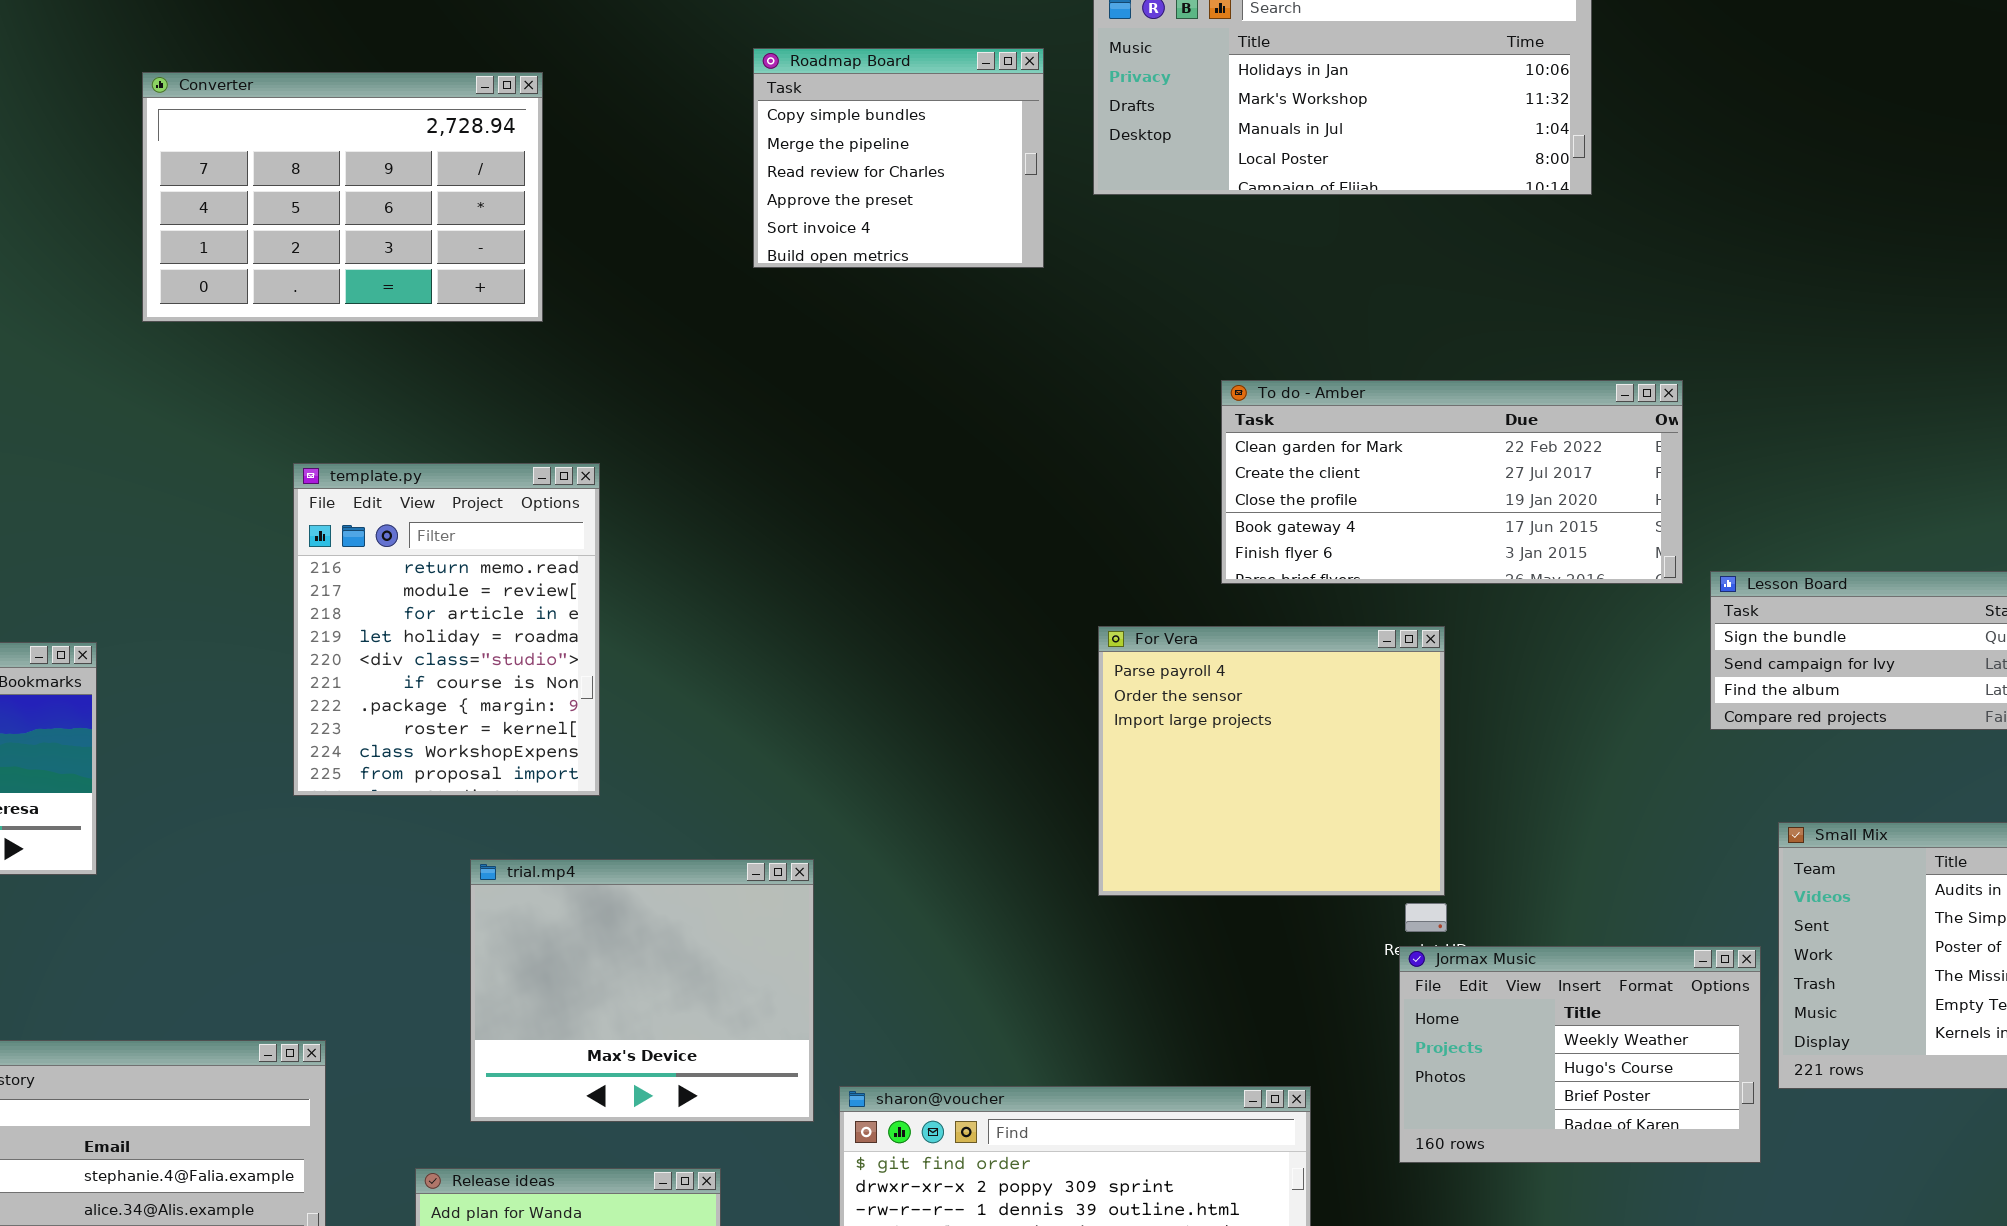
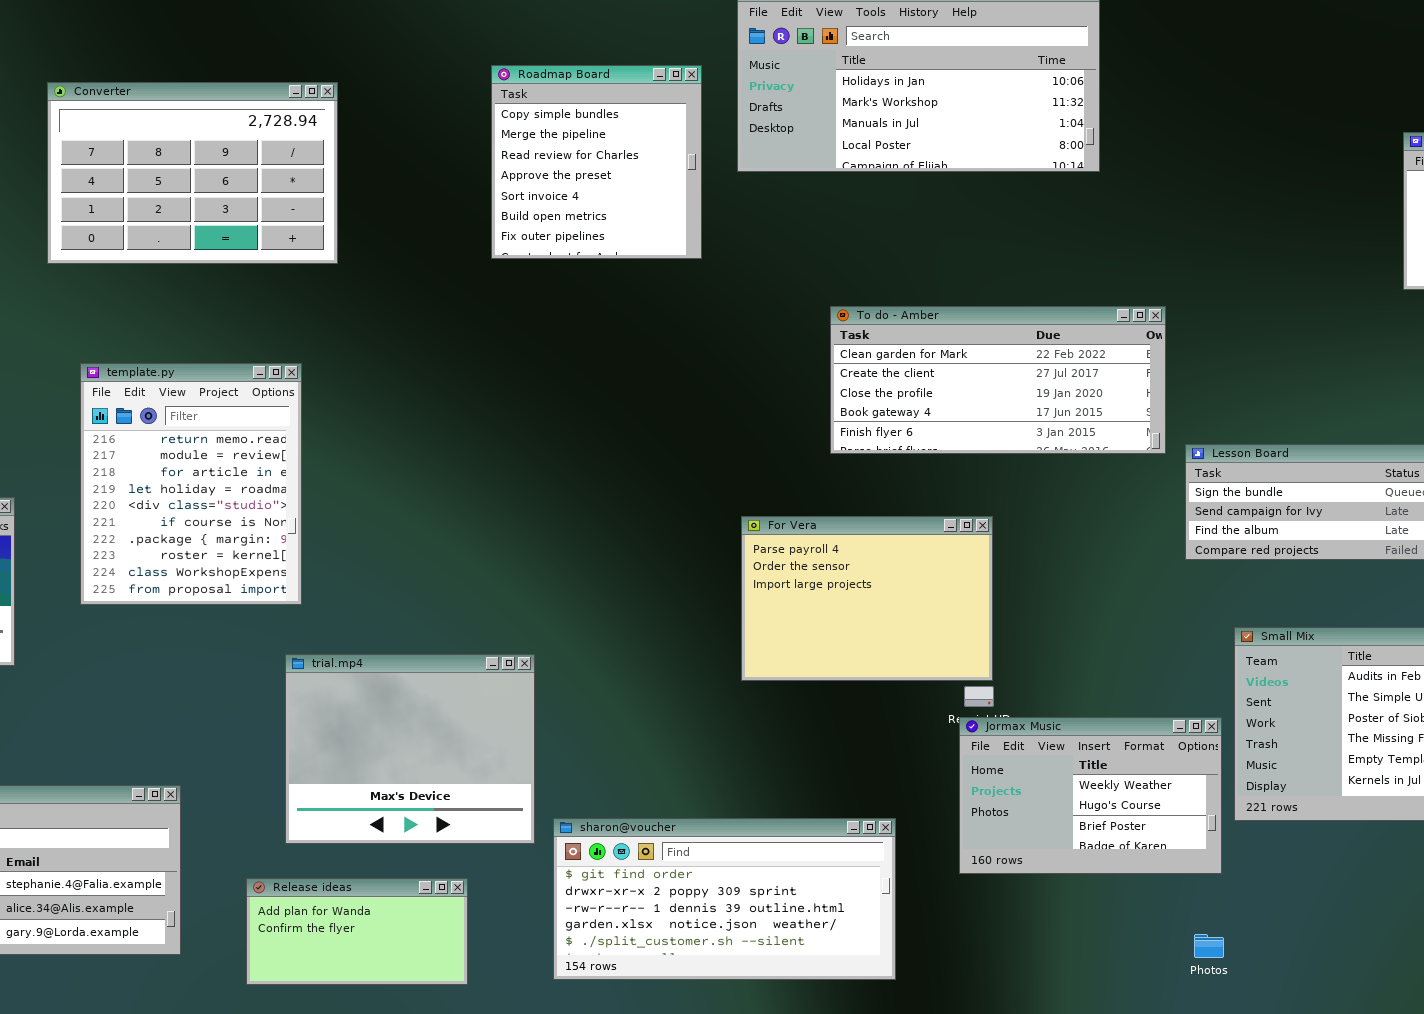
Roadmap Board: [753,48,1044,268] -> [491,65,702,259], resized
template.py: [293,463,600,796] -> [80,363,302,605], moved
For Vera: [1098,626,1445,896] -> [741,516,993,681], resized

